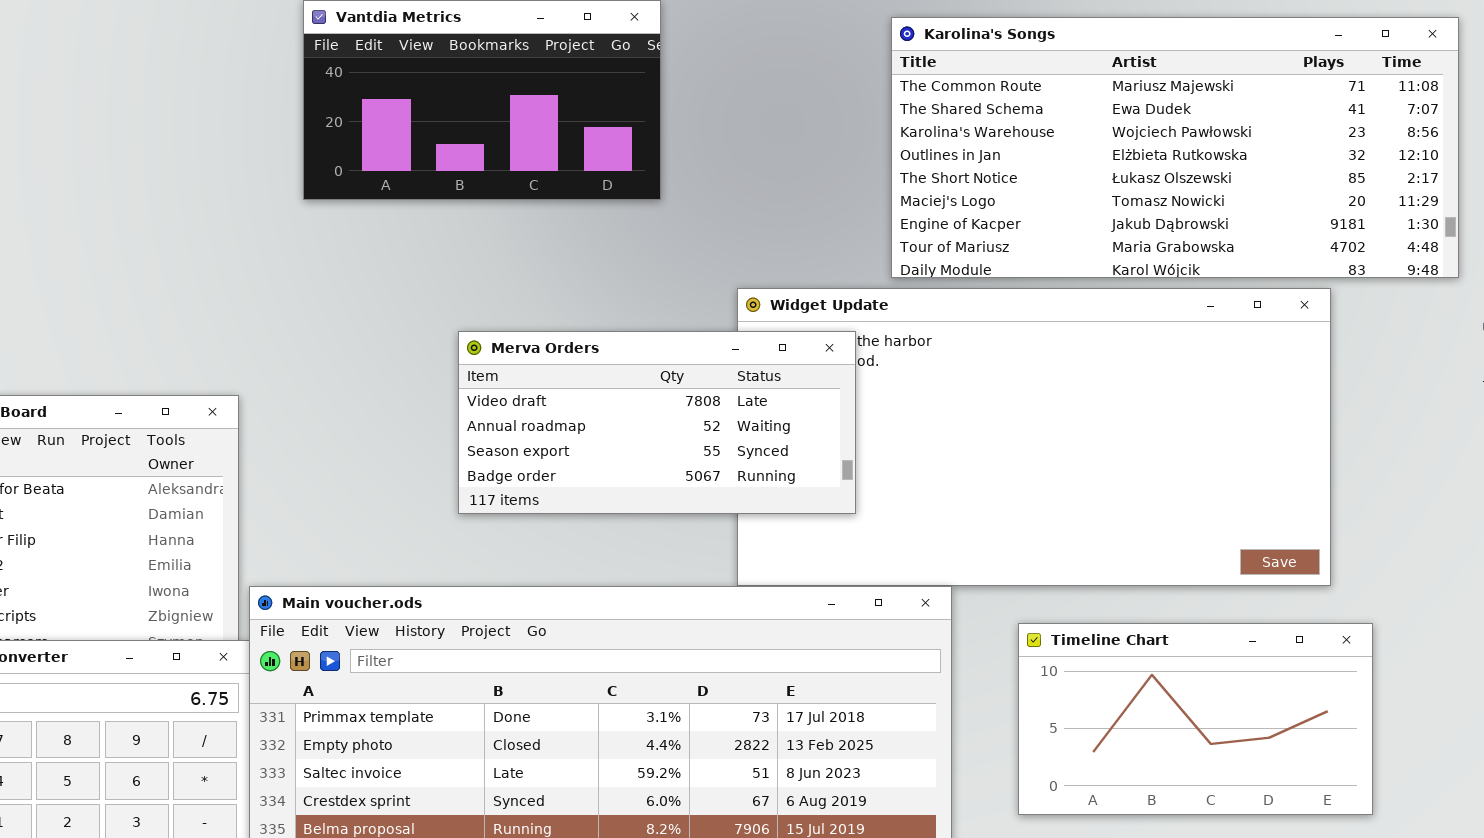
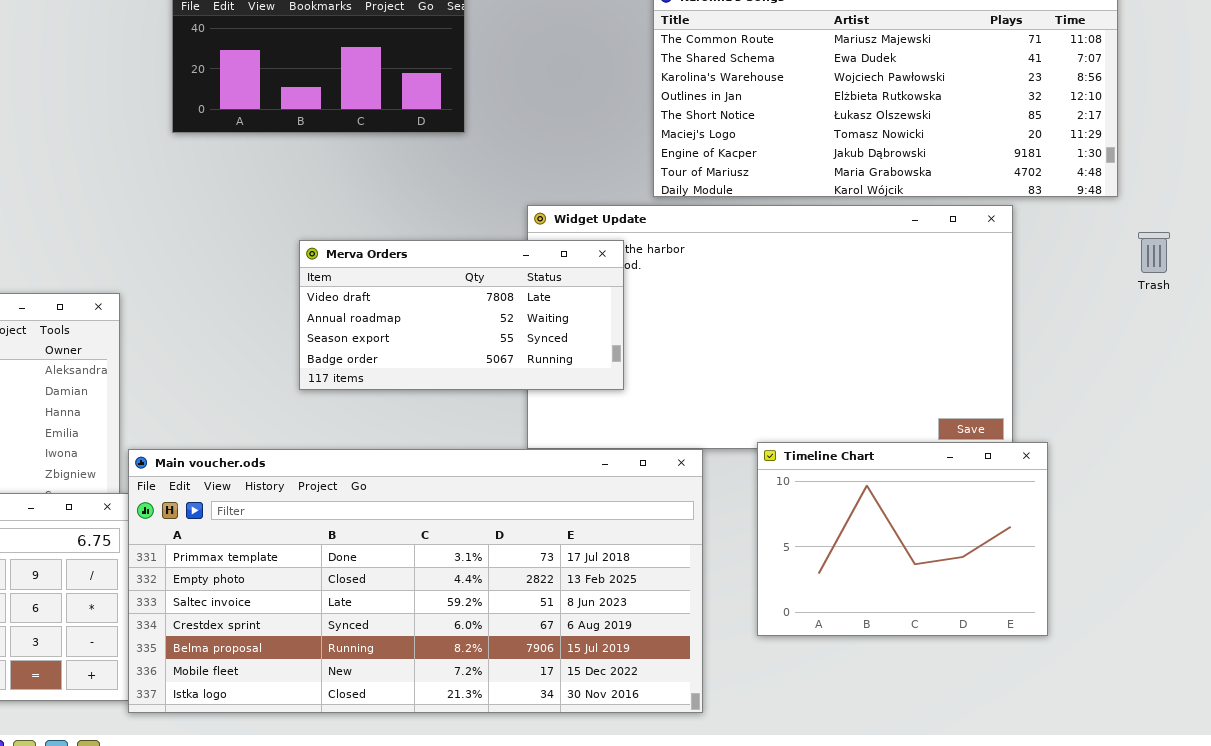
Timeline Chart: [1018,623,1373,815] -> [757,442,1048,636], resized

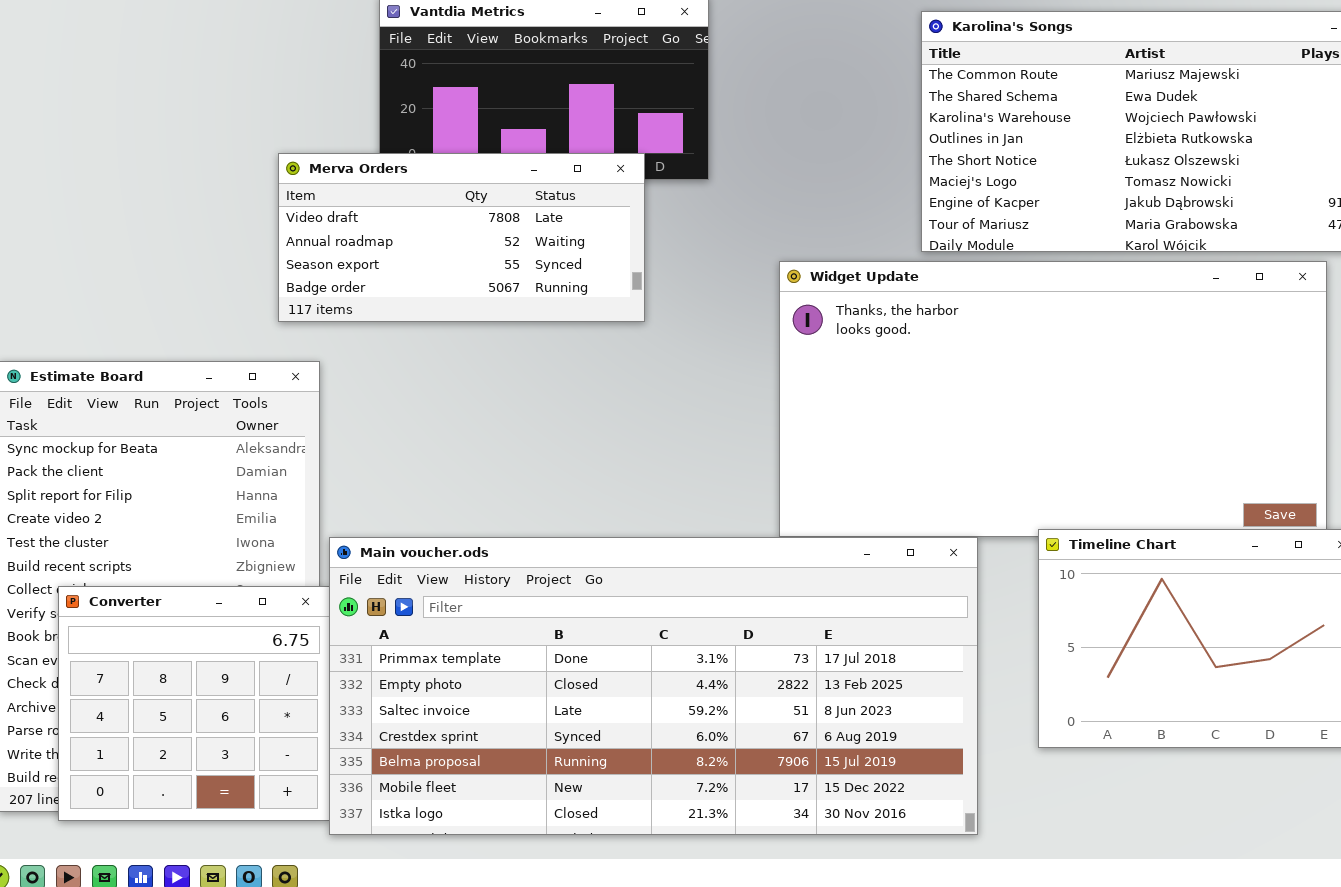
Merva Orders: [299,240,624,390] -> [278,153,645,322], moved

